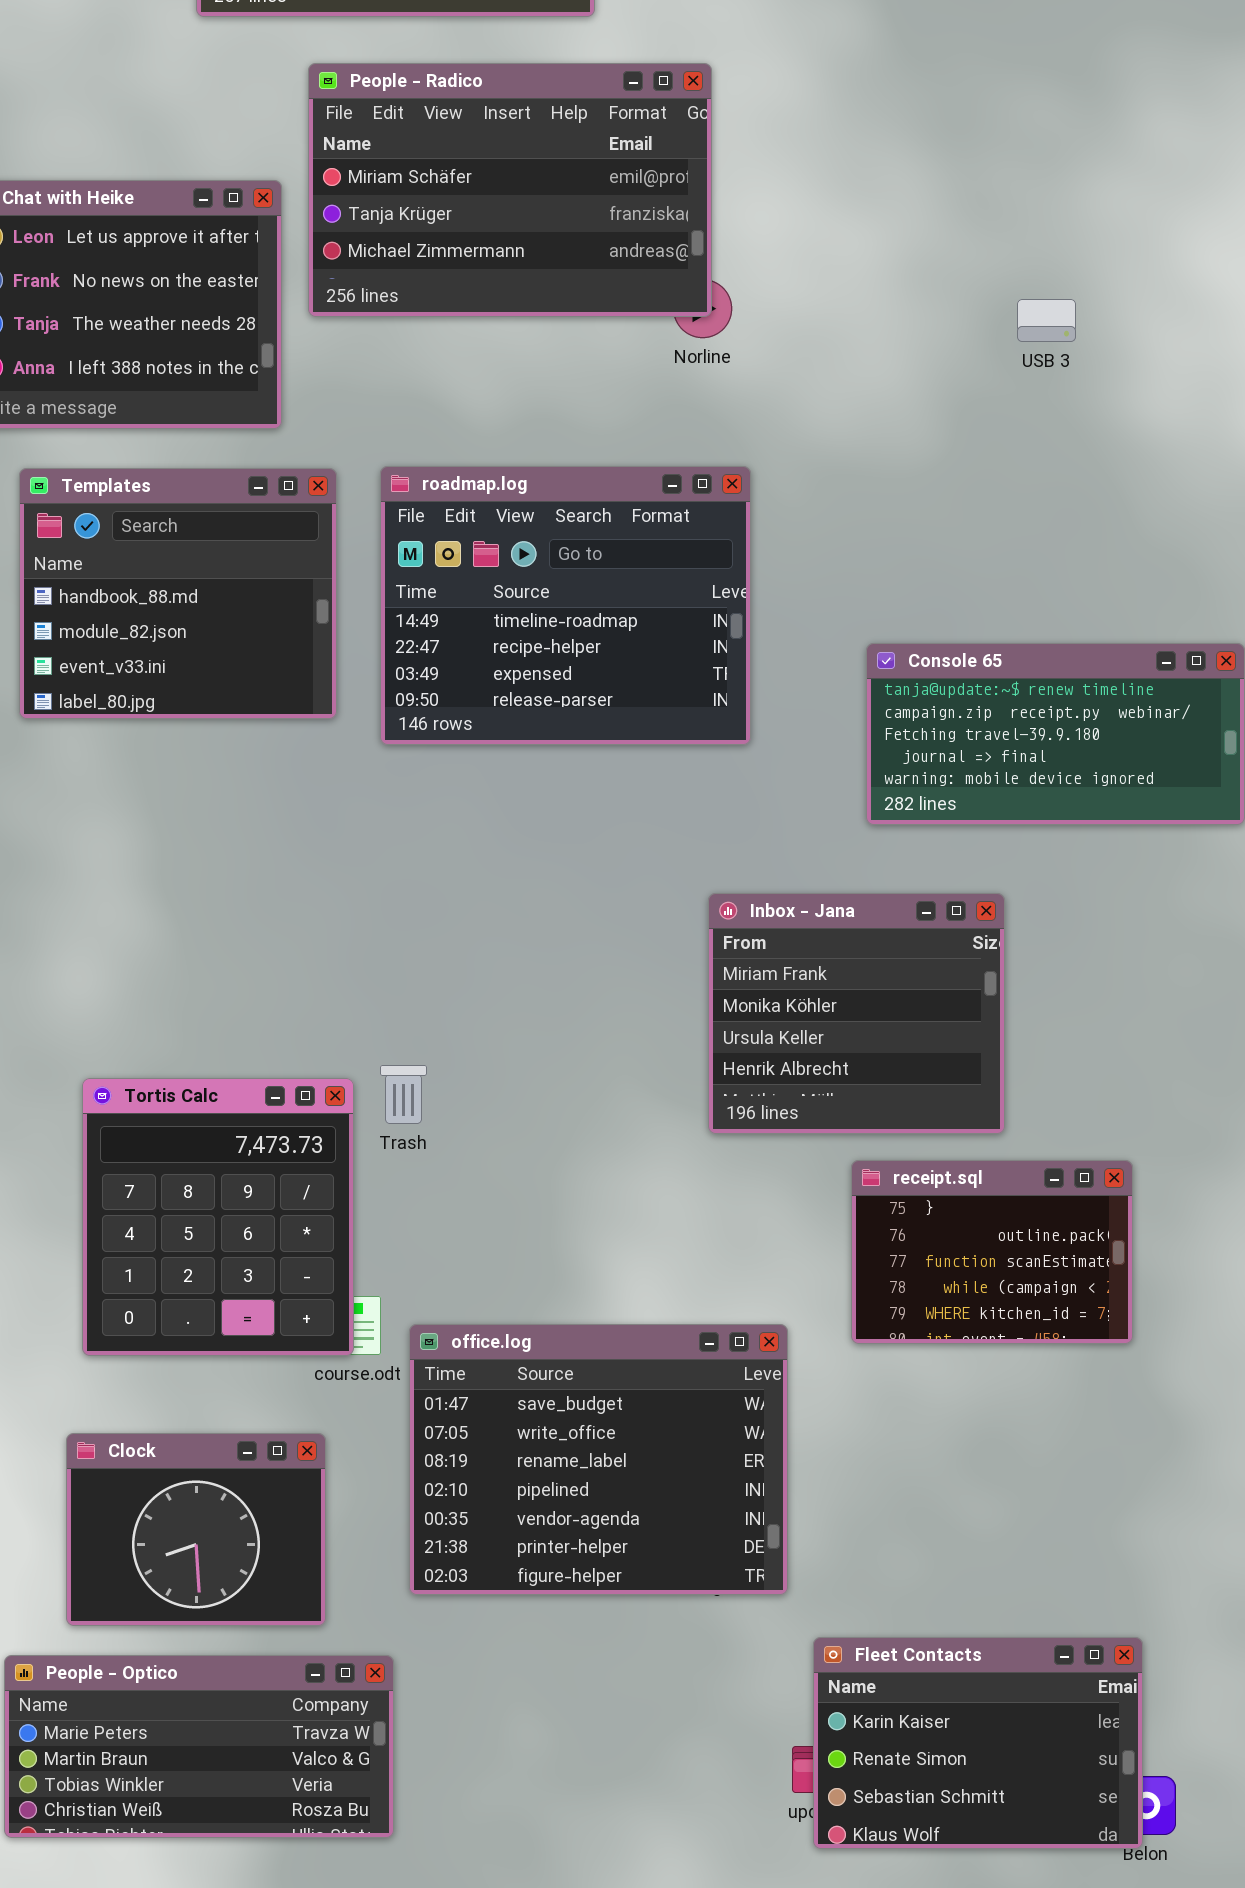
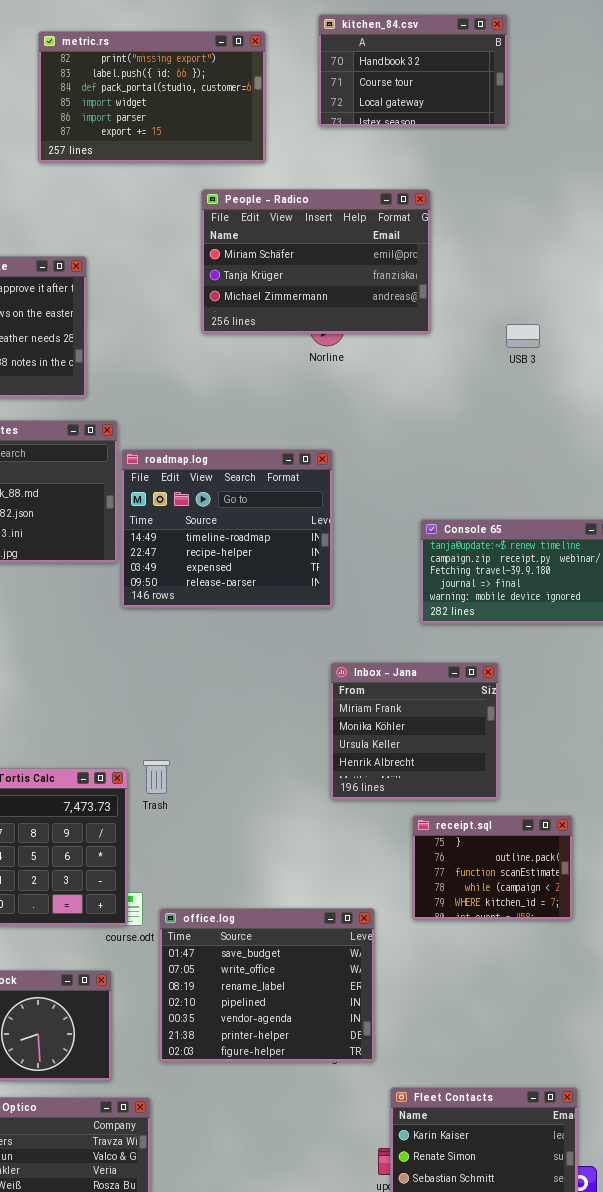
People - Radico: [308,63,712,317] -> [201,189,431,334], moved
roadmap.log: [380,466,751,745] -> [121,449,333,608], moved

